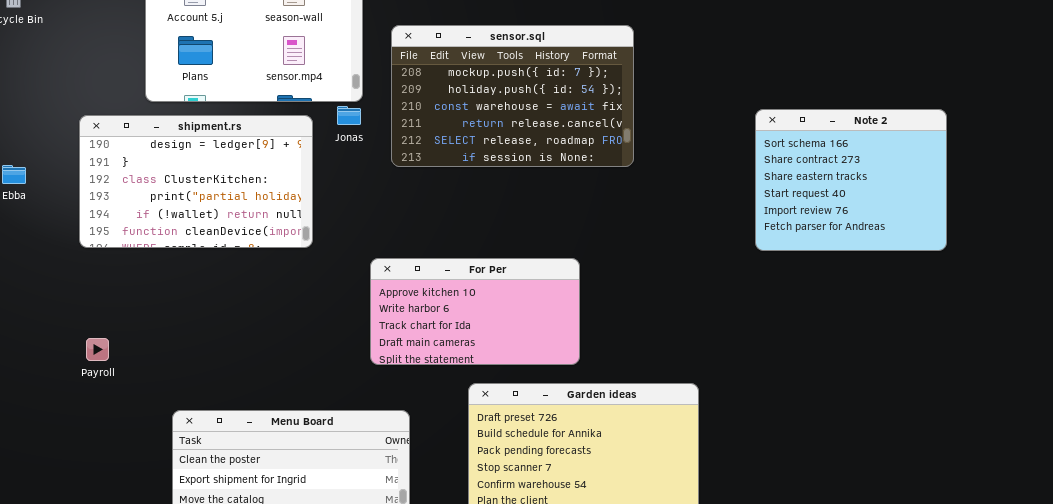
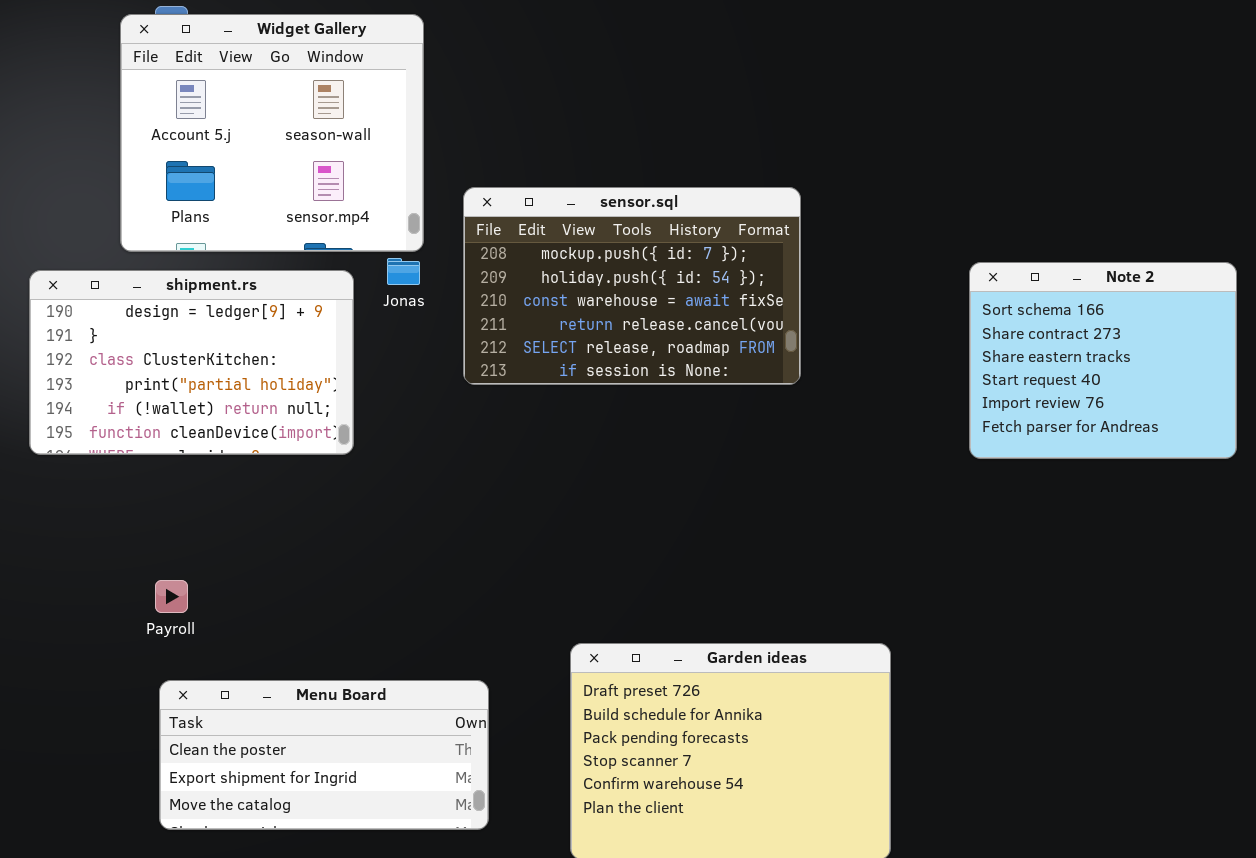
sensor.sql: [391,25,634,167] -> [463,187,801,385], moved
For Per: [370,258,580,365] -> none, closed
Payroll: [86,338,109,361] -> [155,580,188,613], moved

